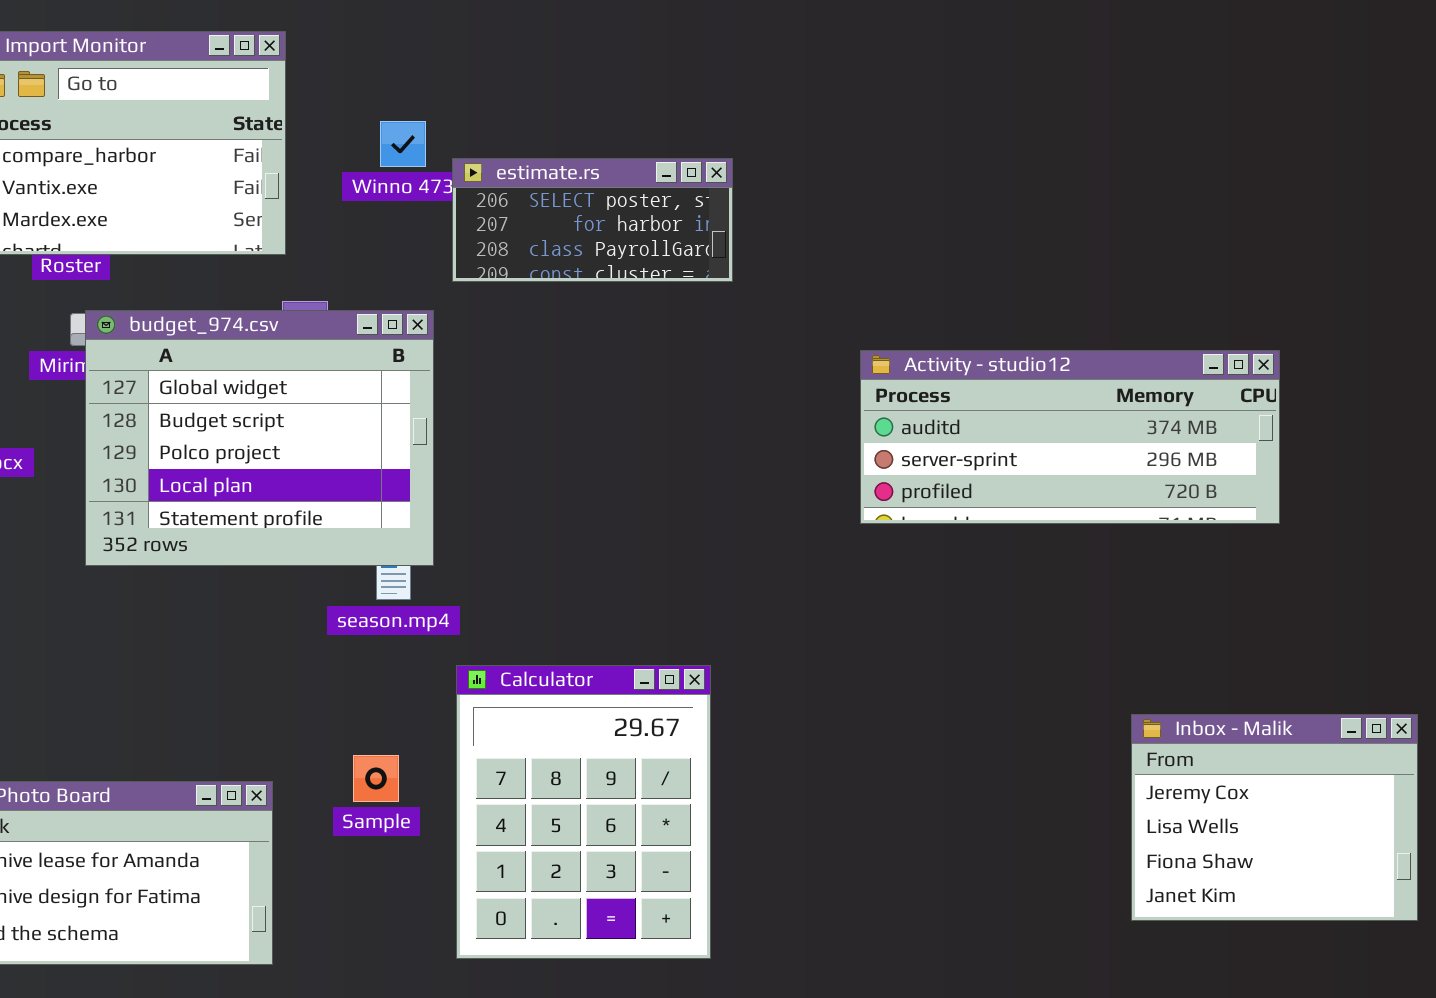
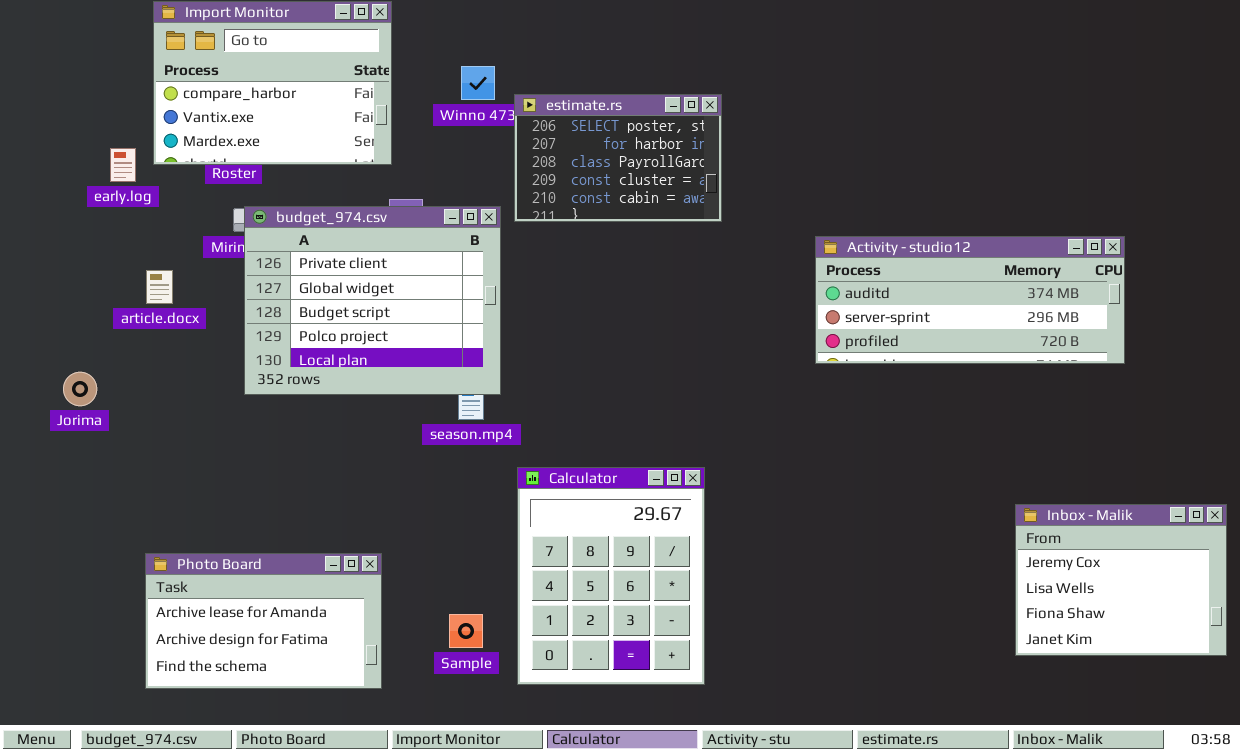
estimate.rs: [452,158,733,282] -> [514,94,722,222], resized
budget_974.csv: [85,310,434,566] -> [244,206,501,395], scrolled up 1 row
Sample: [353,755,399,802] -> [449,614,483,648], moved

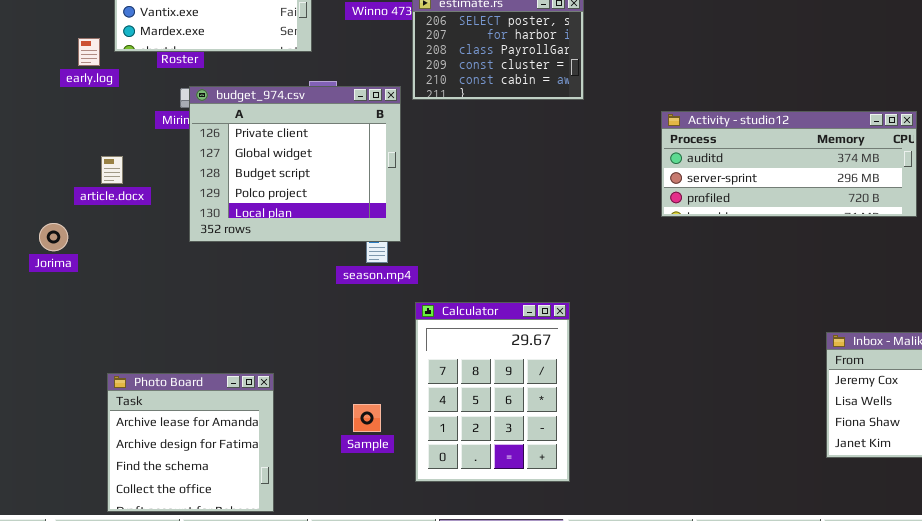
article.docx: [146,270,173,304] -> [101,156,123,184], moved
Photo Board: [145,553,382,689] -> [107,373,274,512], resized
Sample: [449,614,483,648] -> [353,404,381,432], moved

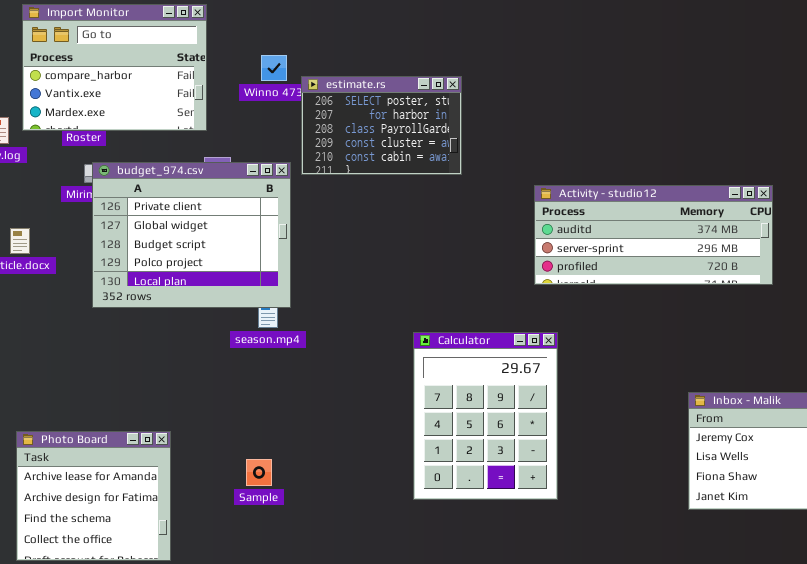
Calculator: [415,302,570,482] -> [413,332,558,500], moved

